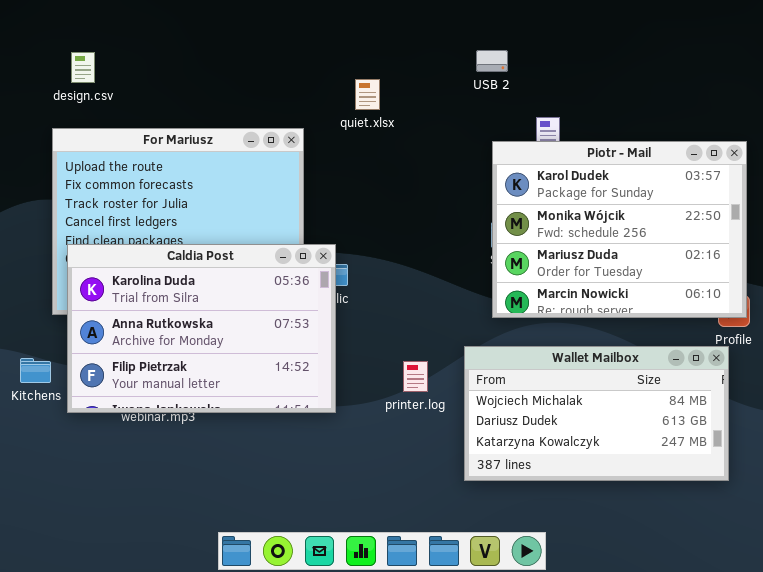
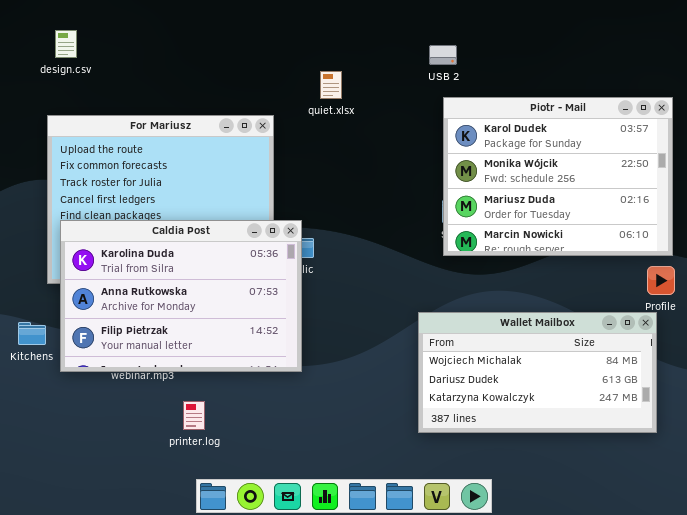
design.csv: [71,52,95,83] -> [55,30,77,58], moved
Piotr - Mail: [492,141,747,318] -> [443,97,673,256], moved
printer.log: [403,361,428,392] -> [183,401,205,430], moved

